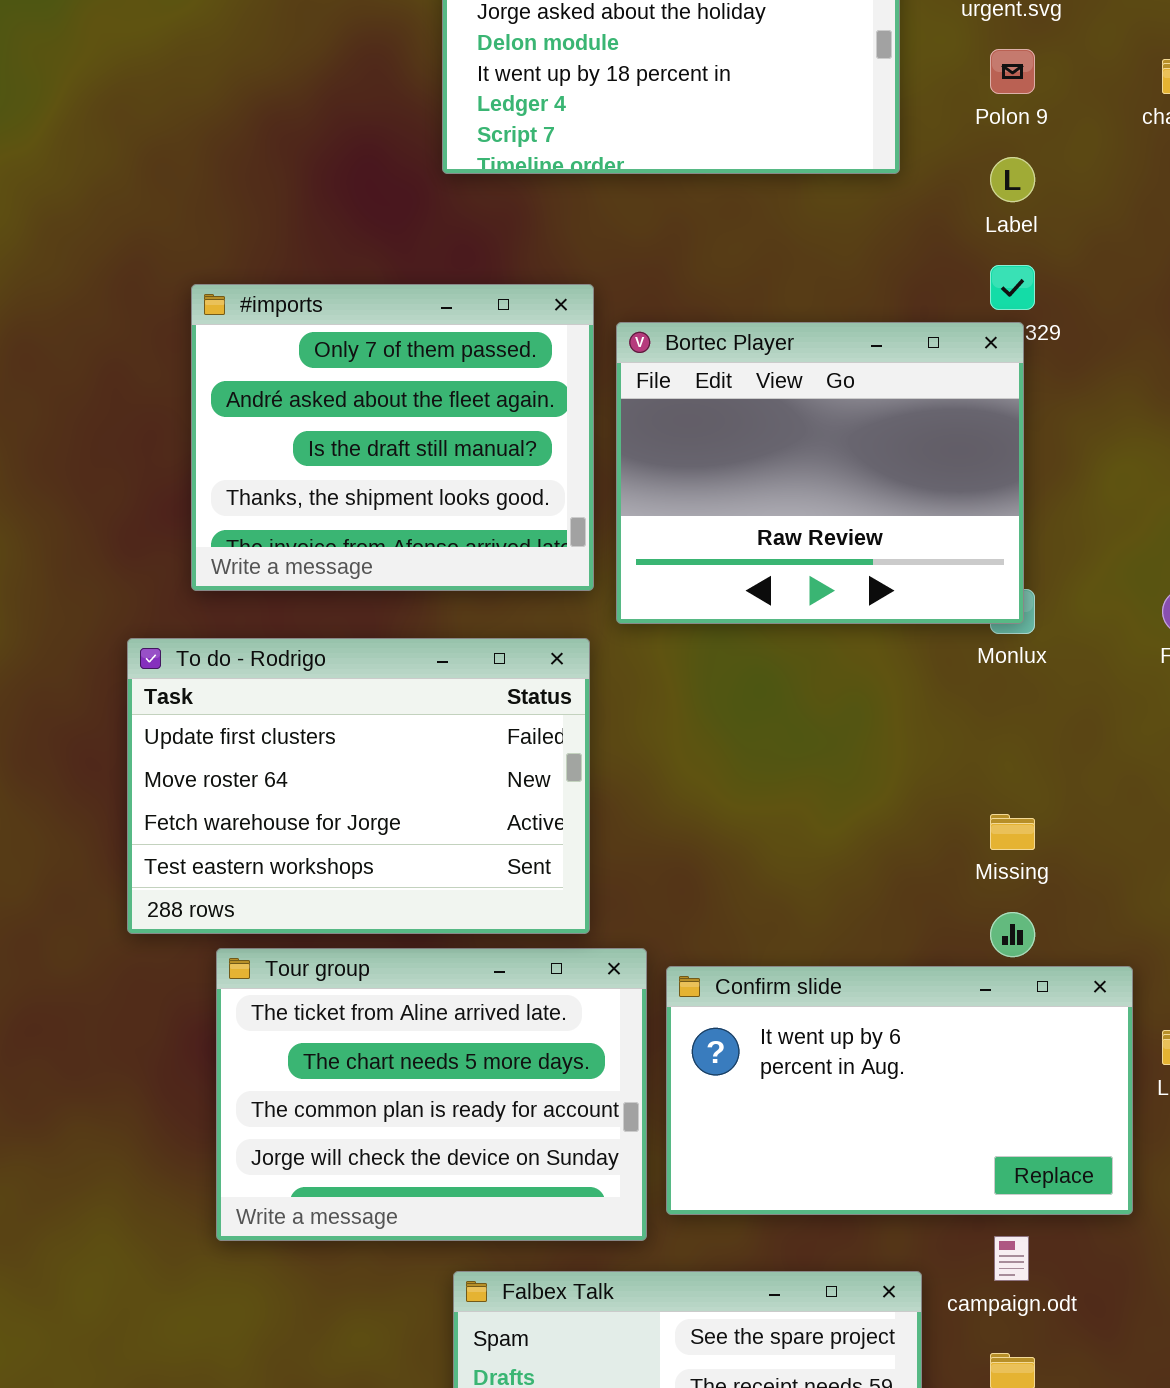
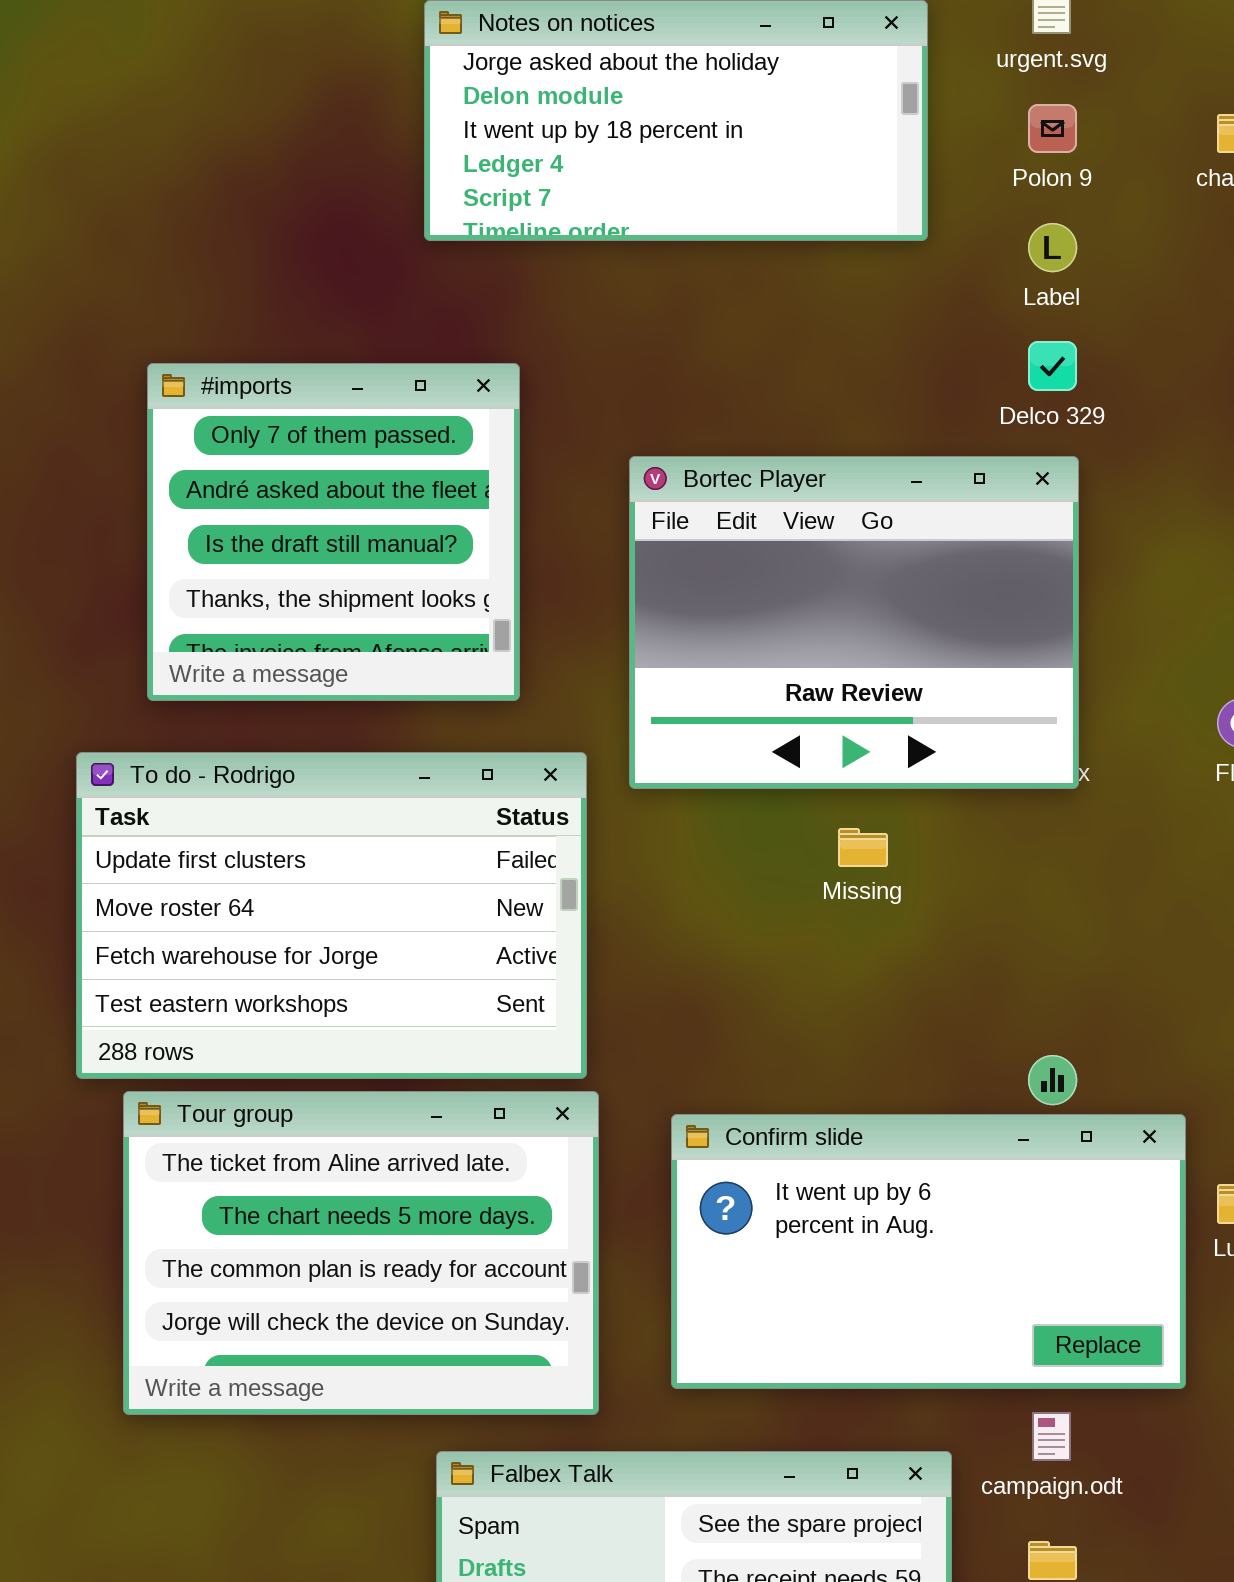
#imports: [191,284,594,591] -> [147,363,520,701], resized
Bortec Player: [616,322,1024,624] -> [629,456,1079,789], moved
Missing: [990,814,1035,850] -> [838,828,888,867], moved
Tour group: [216,948,647,1241] -> [123,1091,599,1415], moved

